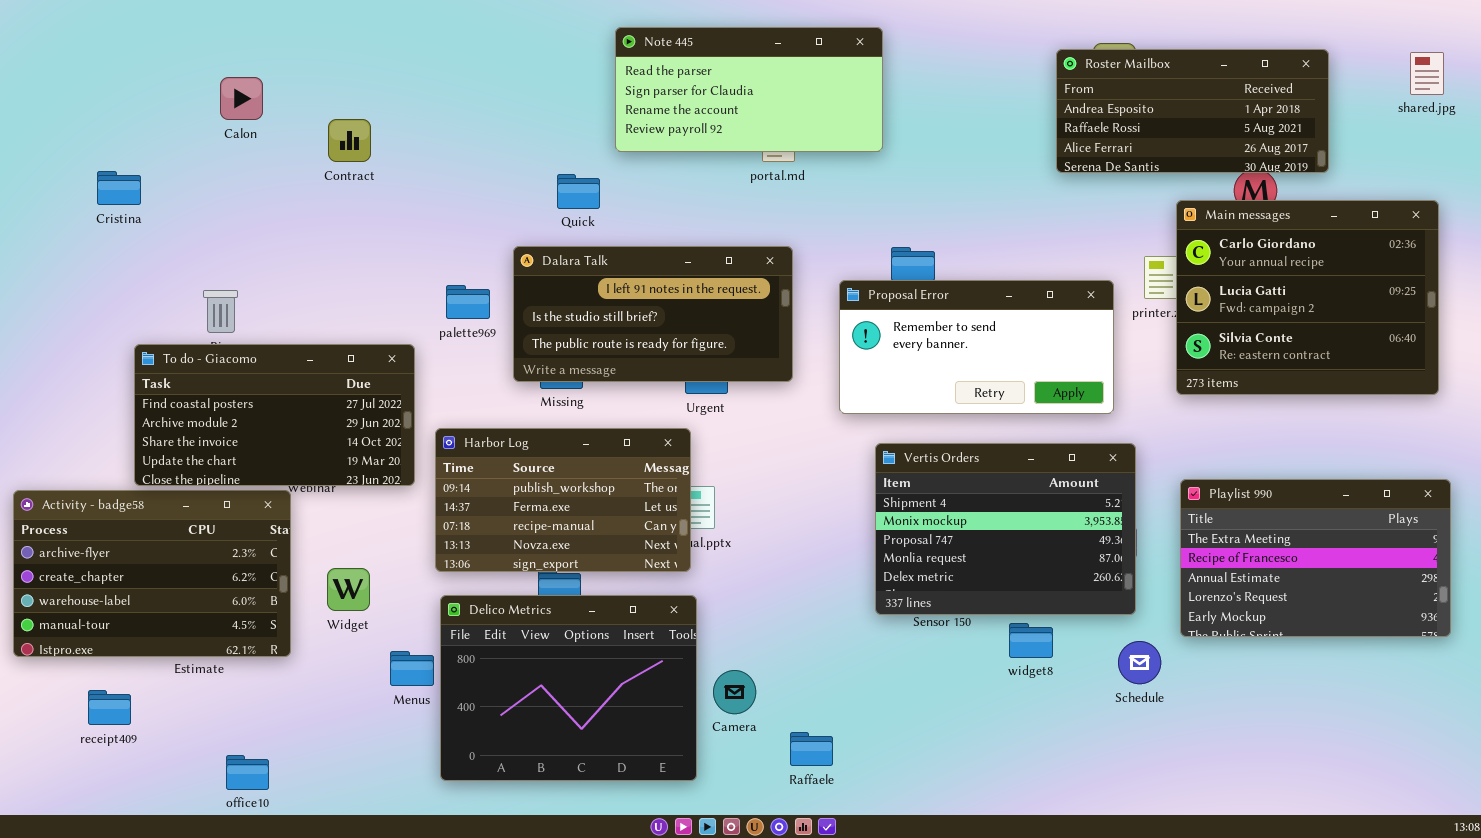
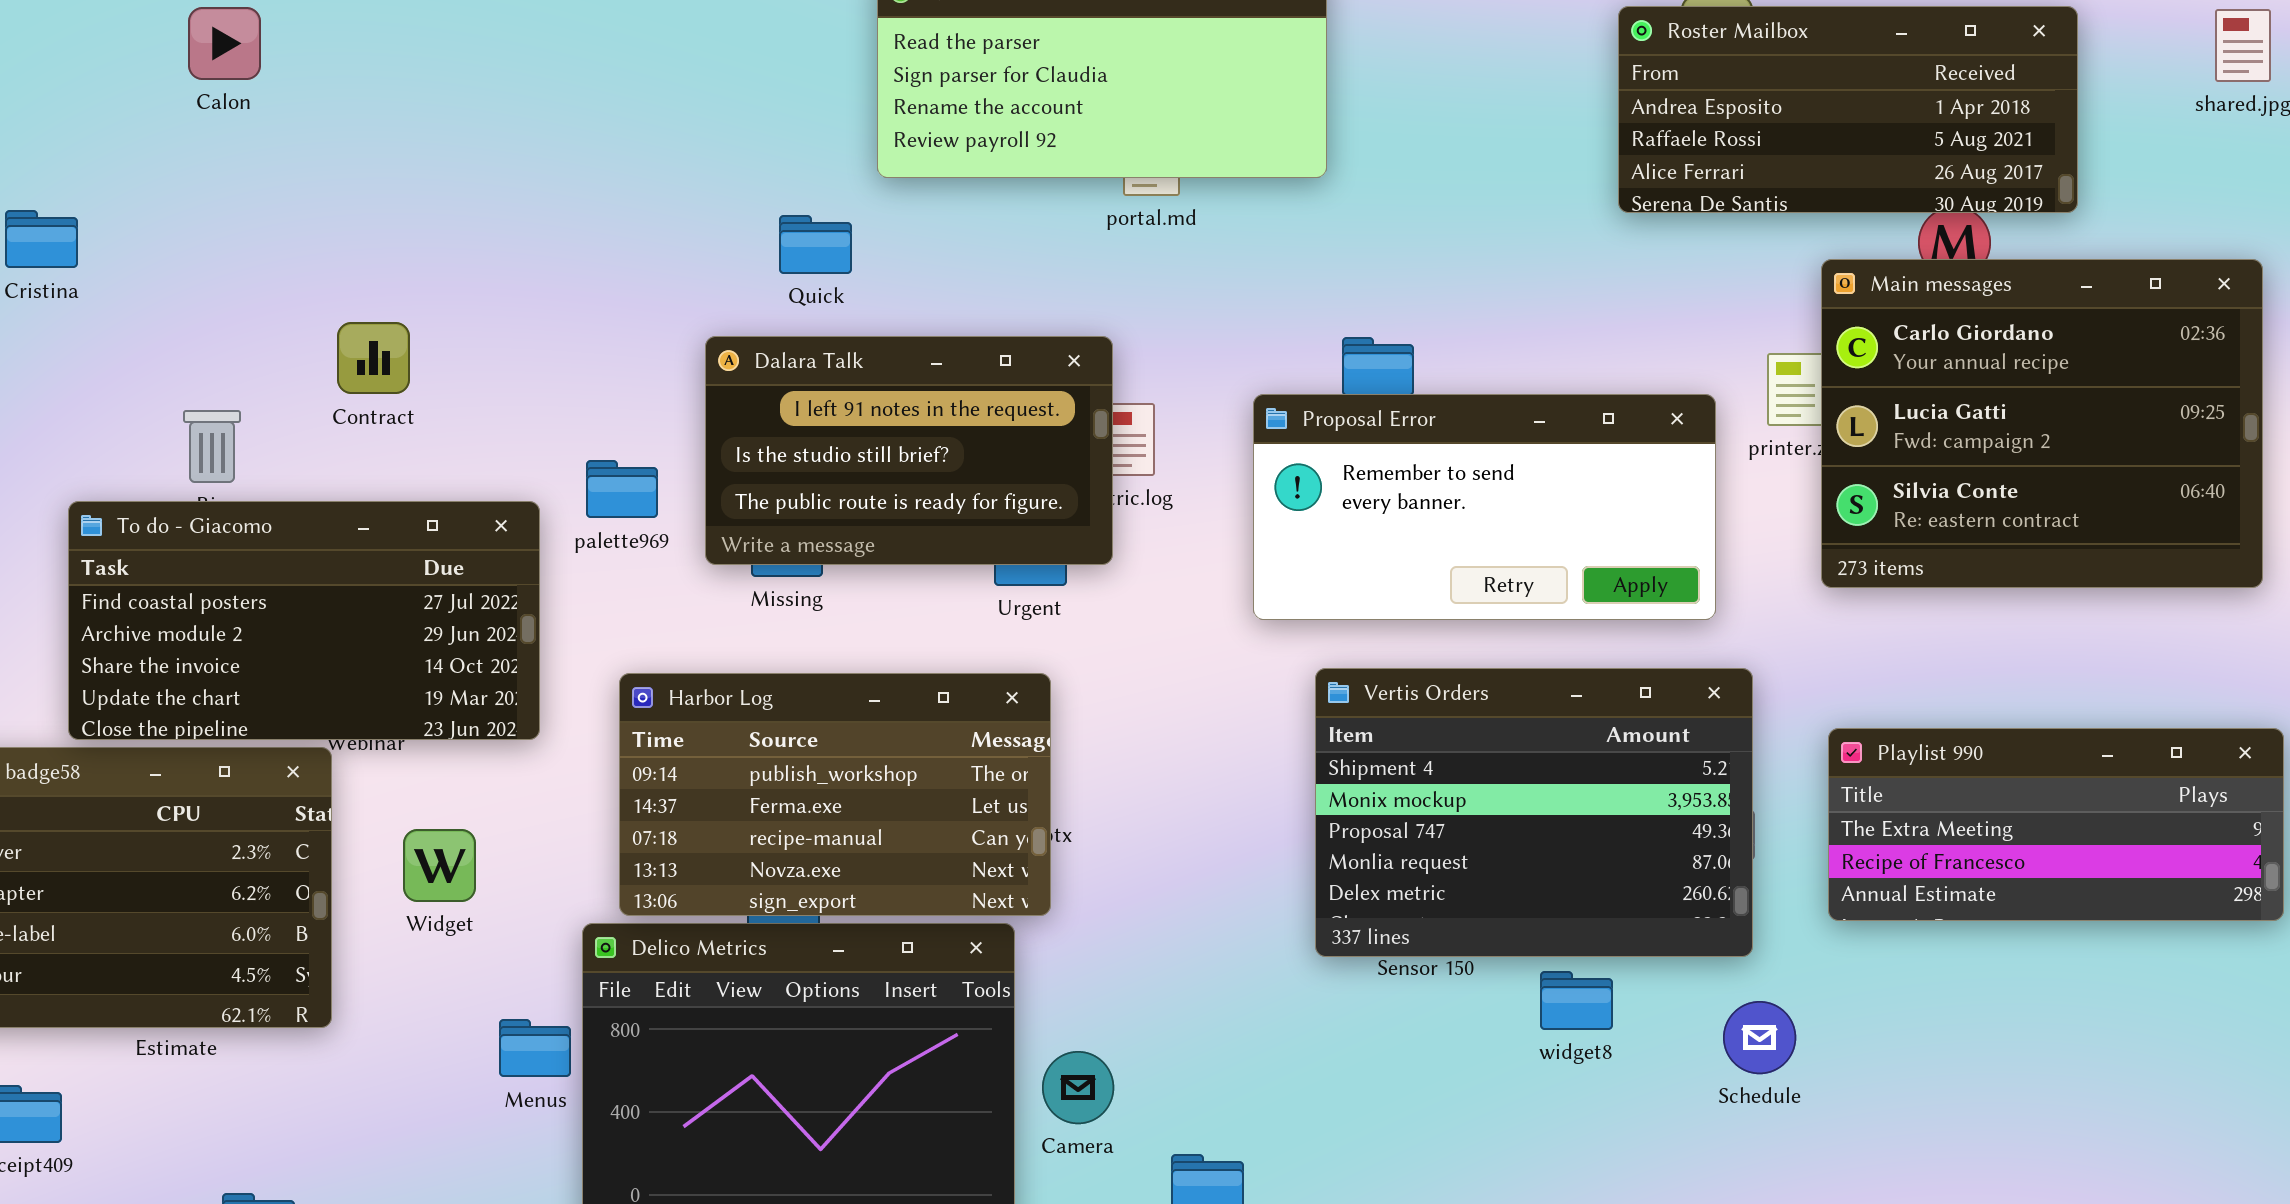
Calon: [220,77,263,120] -> [188,7,261,80], moved
Contract: [328,119,371,162] -> [337,322,410,394], moved
Dalara Talk: [513,246,793,382] -> [705,336,1113,565], resized
palette969: [446,285,490,319] -> [586,460,658,518], moved
Harbor Log: [435,428,691,572] -> [619,673,1051,916], moved
Playlist 990: [1180,479,1451,637] -> [1828,728,2284,921], resized
Widget: [327,568,370,611] -> [403,829,476,902], moved

